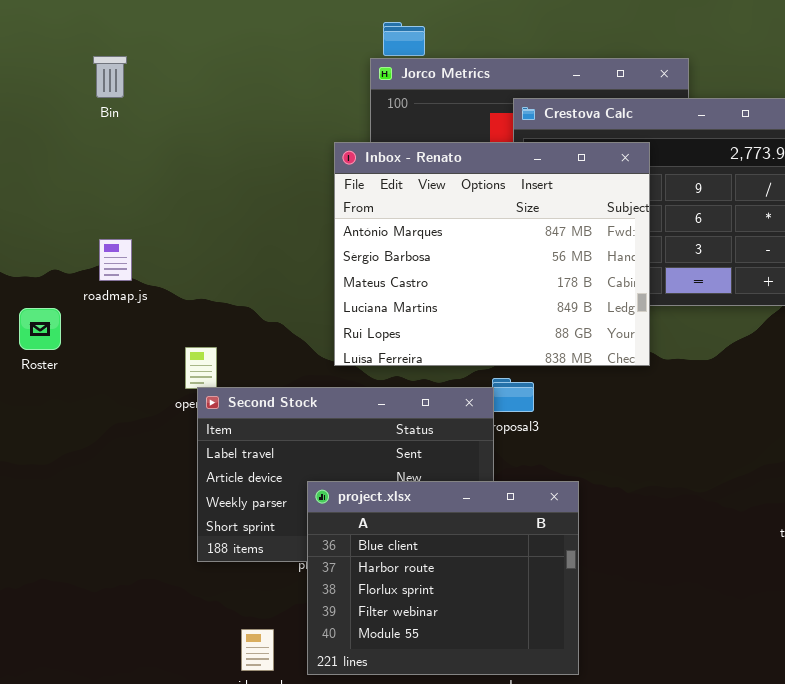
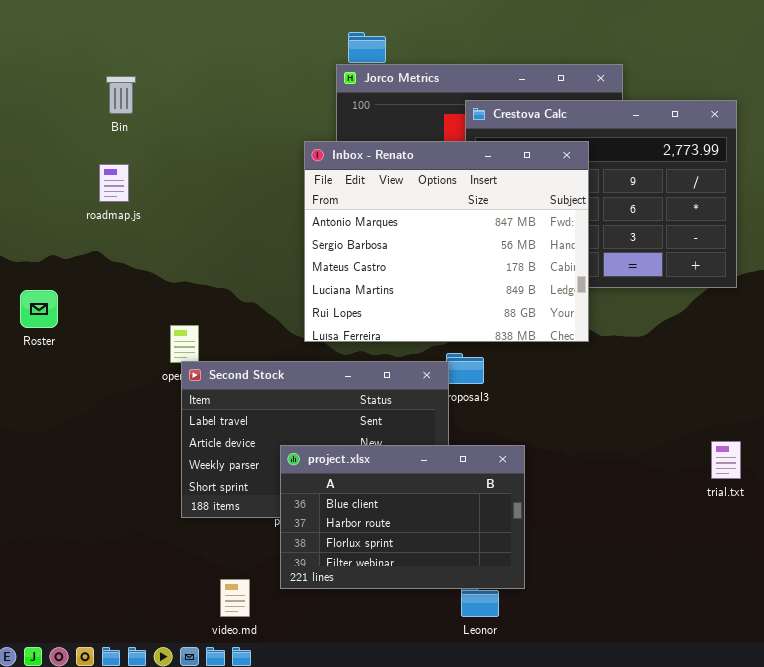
Bin: [93,56,127,98] -> [106,76,136,114], moved
roadmap.js: [99,239,132,281] -> [99,164,129,202], moved
project.xlsx: [307,481,579,675] -> [280,445,525,589], resized

